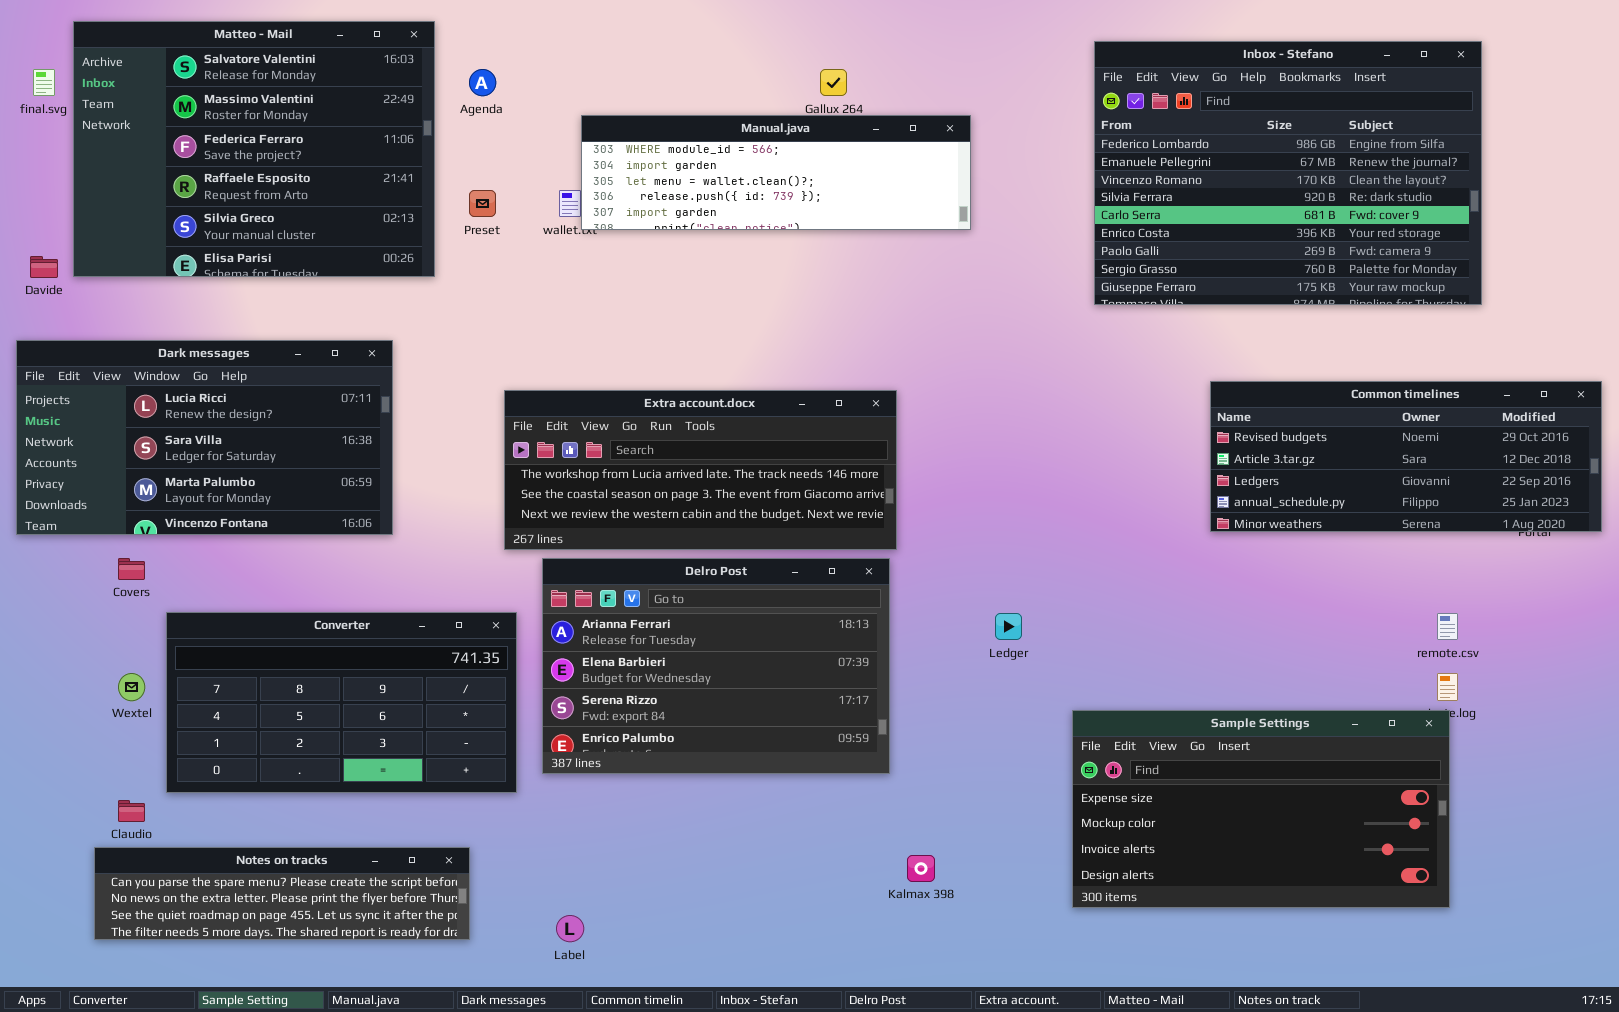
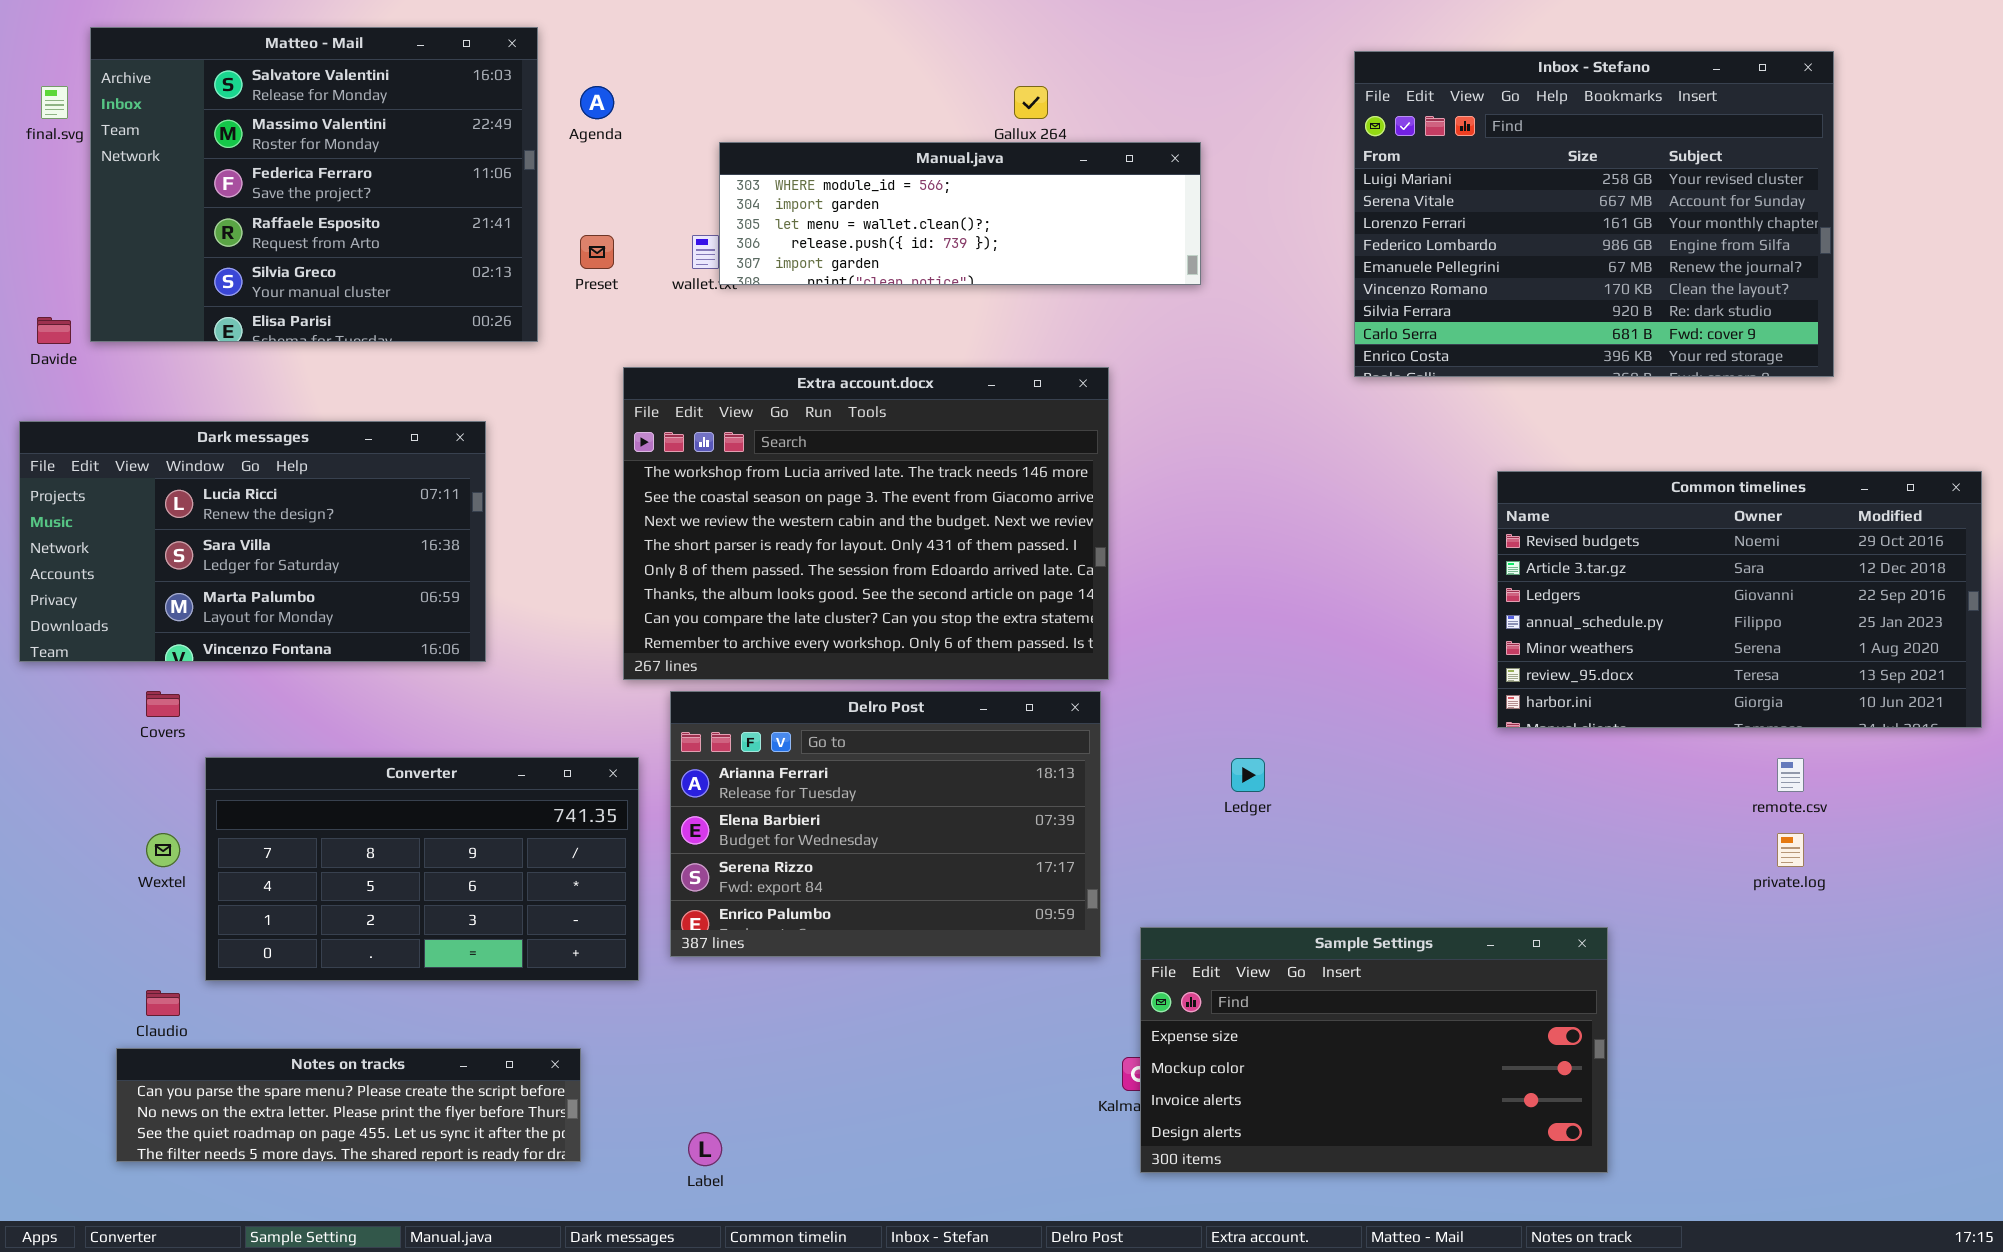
Inbox - Stefano: [1094,41,1482,305] -> [1354,51,1834,377], scrolled up 3 rows
Common timelines: [1210,381,1602,532] -> [1497,471,1982,728], resized
Extra account.docx: [504,390,897,550] -> [623,367,1109,680], resized
Sample Settings: [1072,710,1450,908] -> [1140,927,1608,1173], moved

